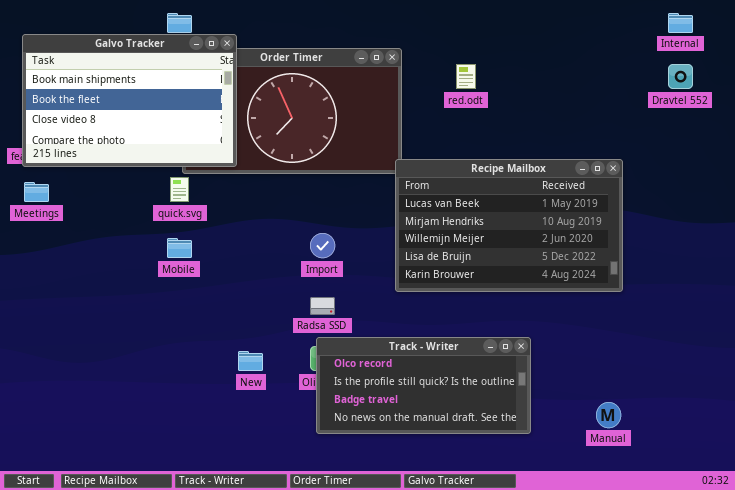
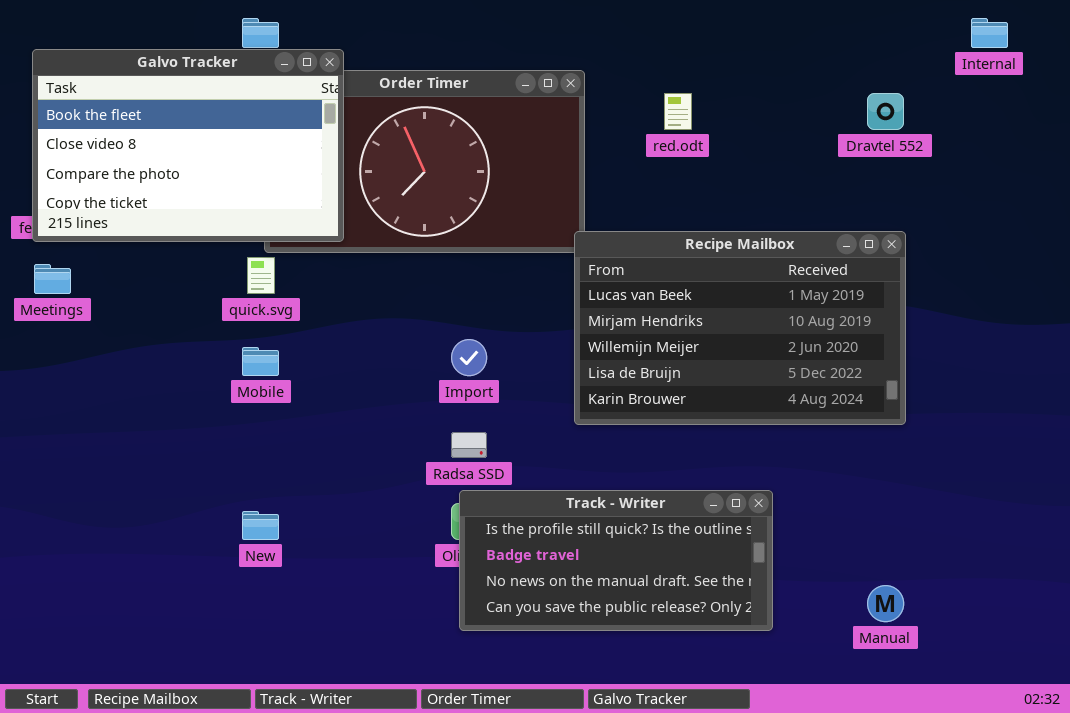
Galvo Tracker: [22,34,237,167] -> [32,49,344,242], scrolled down 1 row
Dravtel 552: [668,64,693,89] -> [867,93,904,130], moved
Track - Writer: [316,337,531,434] -> [459,490,773,631], scrolled down 1 row
New: [238,351,263,371] -> [242,511,279,540], moved

